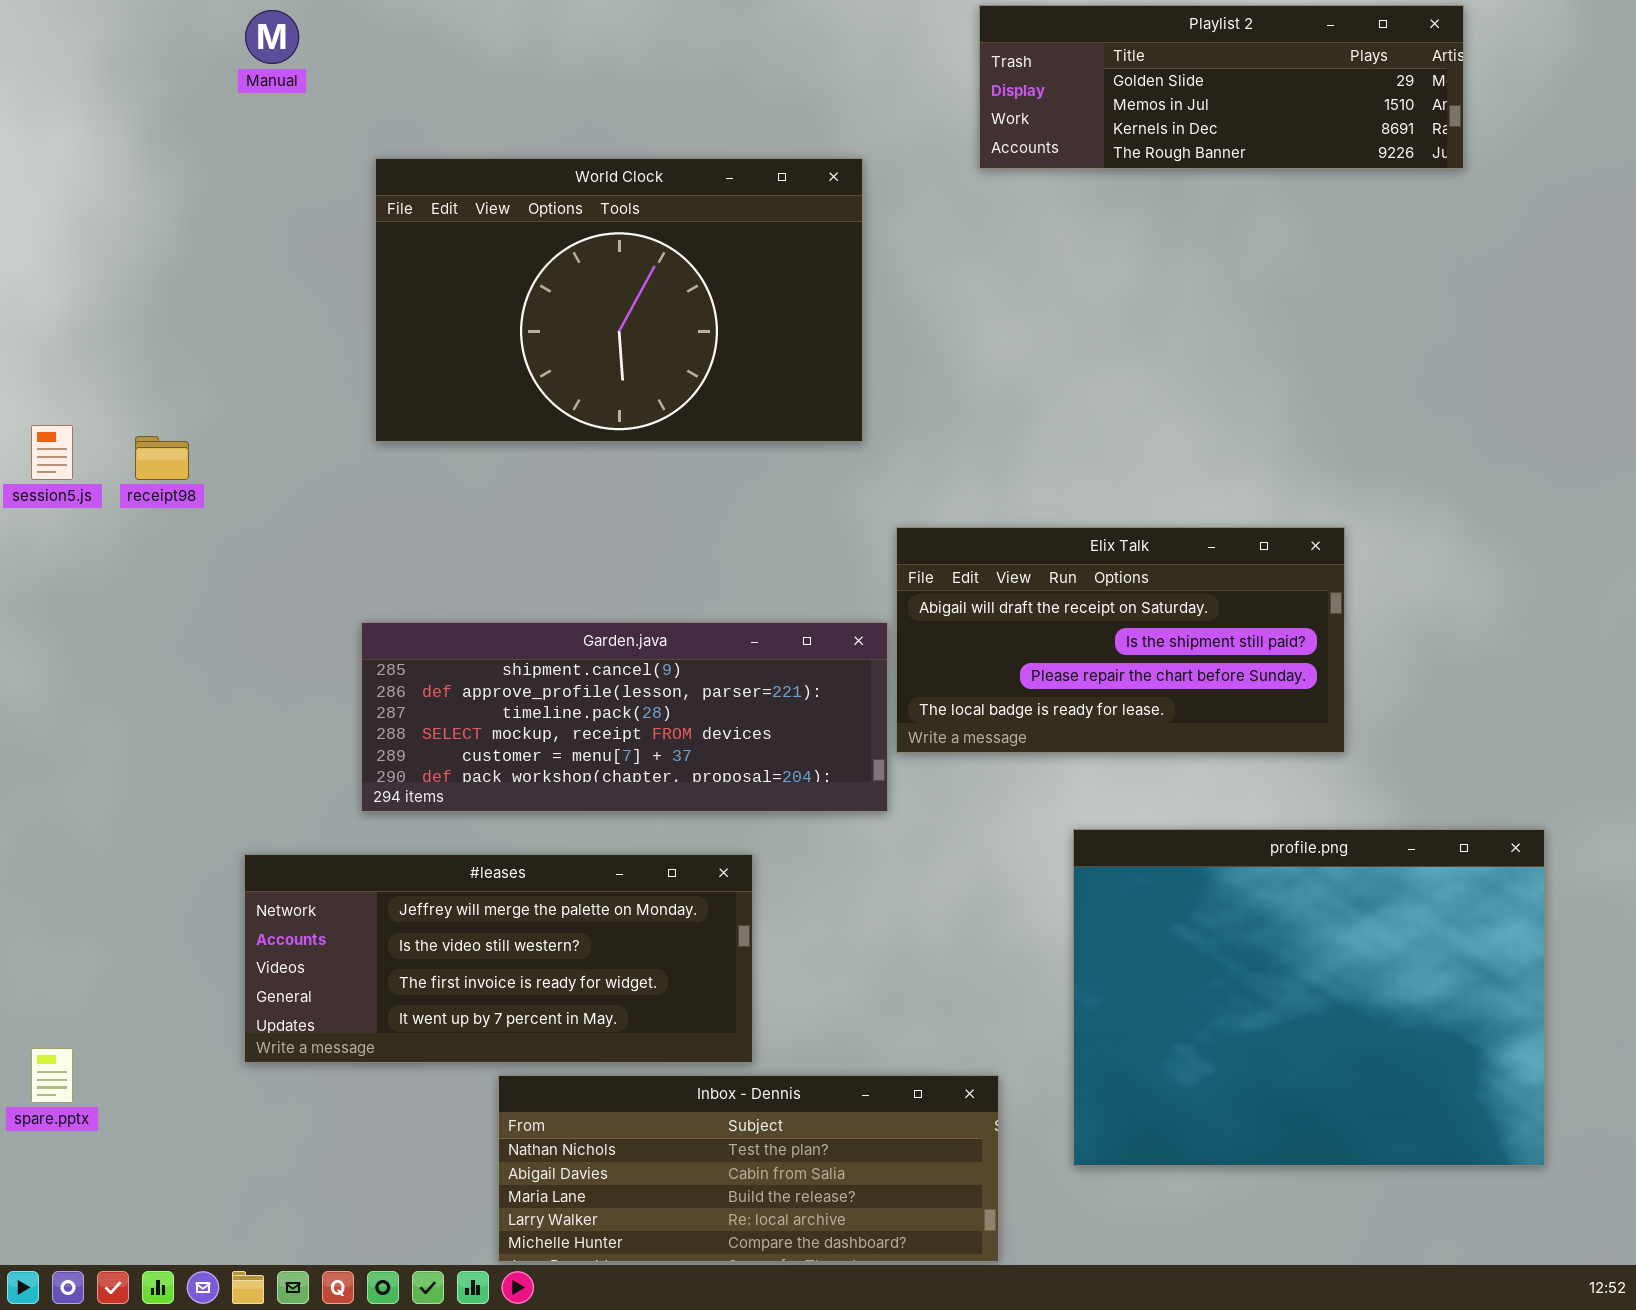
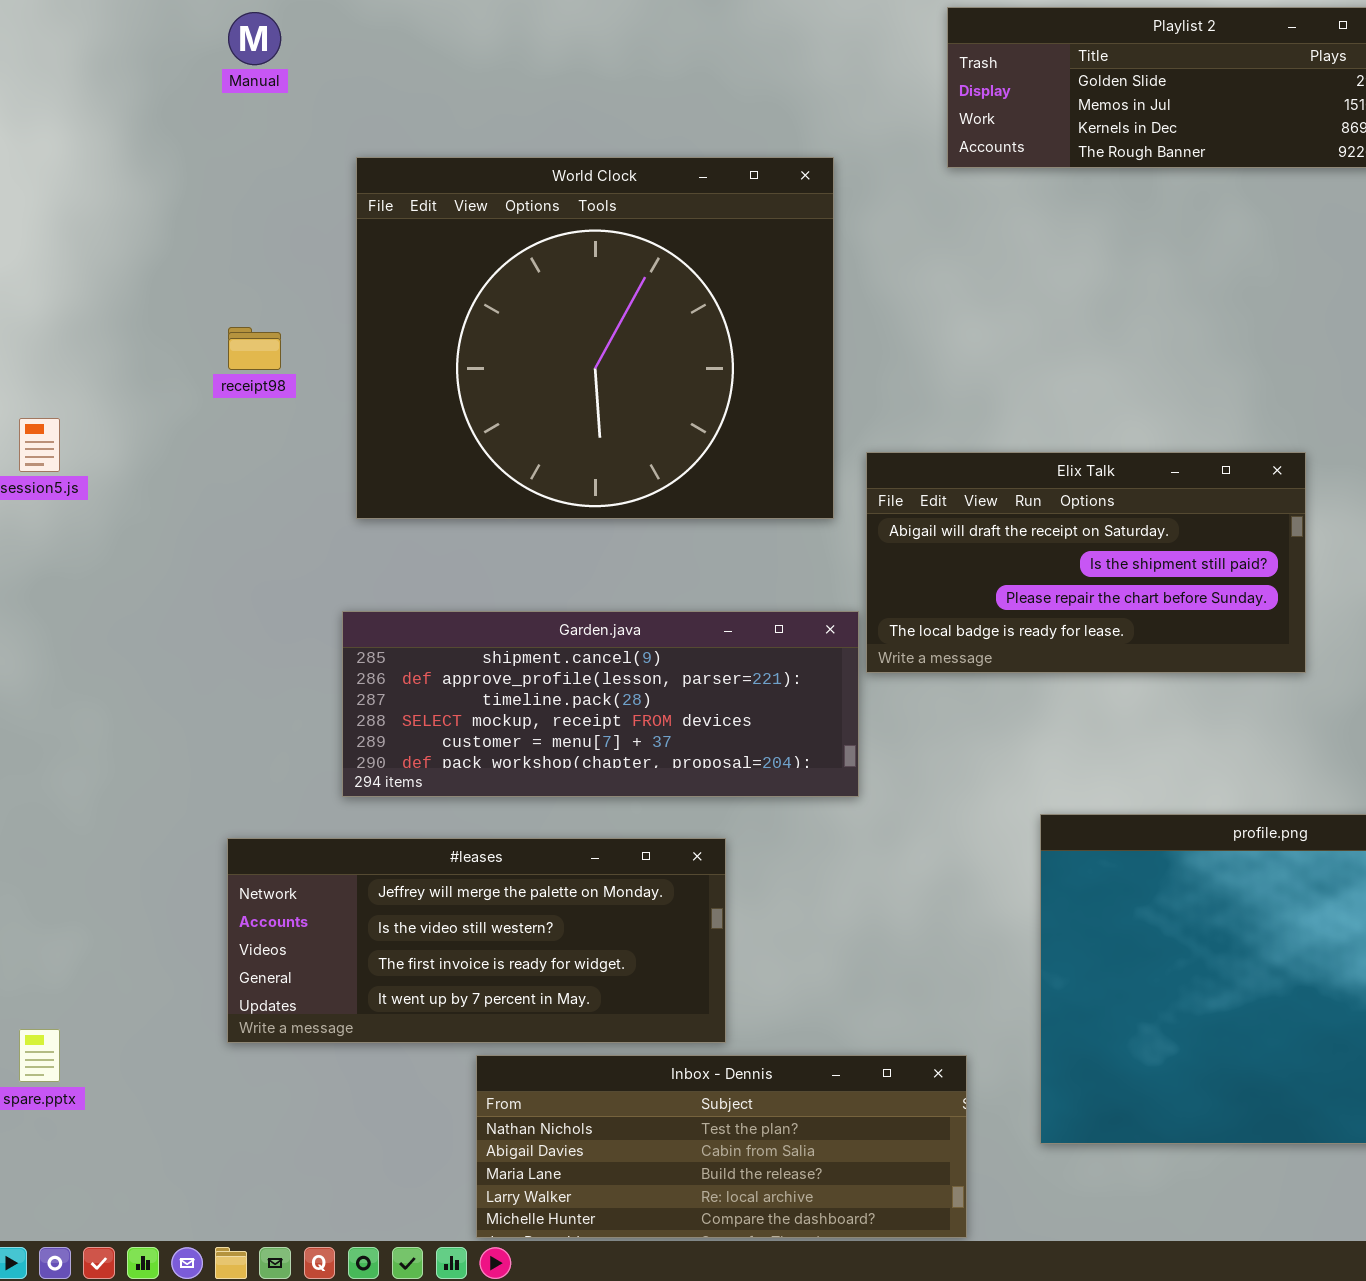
World Clock: [375,158,863,442] -> [356,157,834,519], resized
receipt98: [135,436,189,480] -> [228,327,281,370], moved
Elix Talk: [896,527,1345,753] -> [866,452,1306,673], moved

